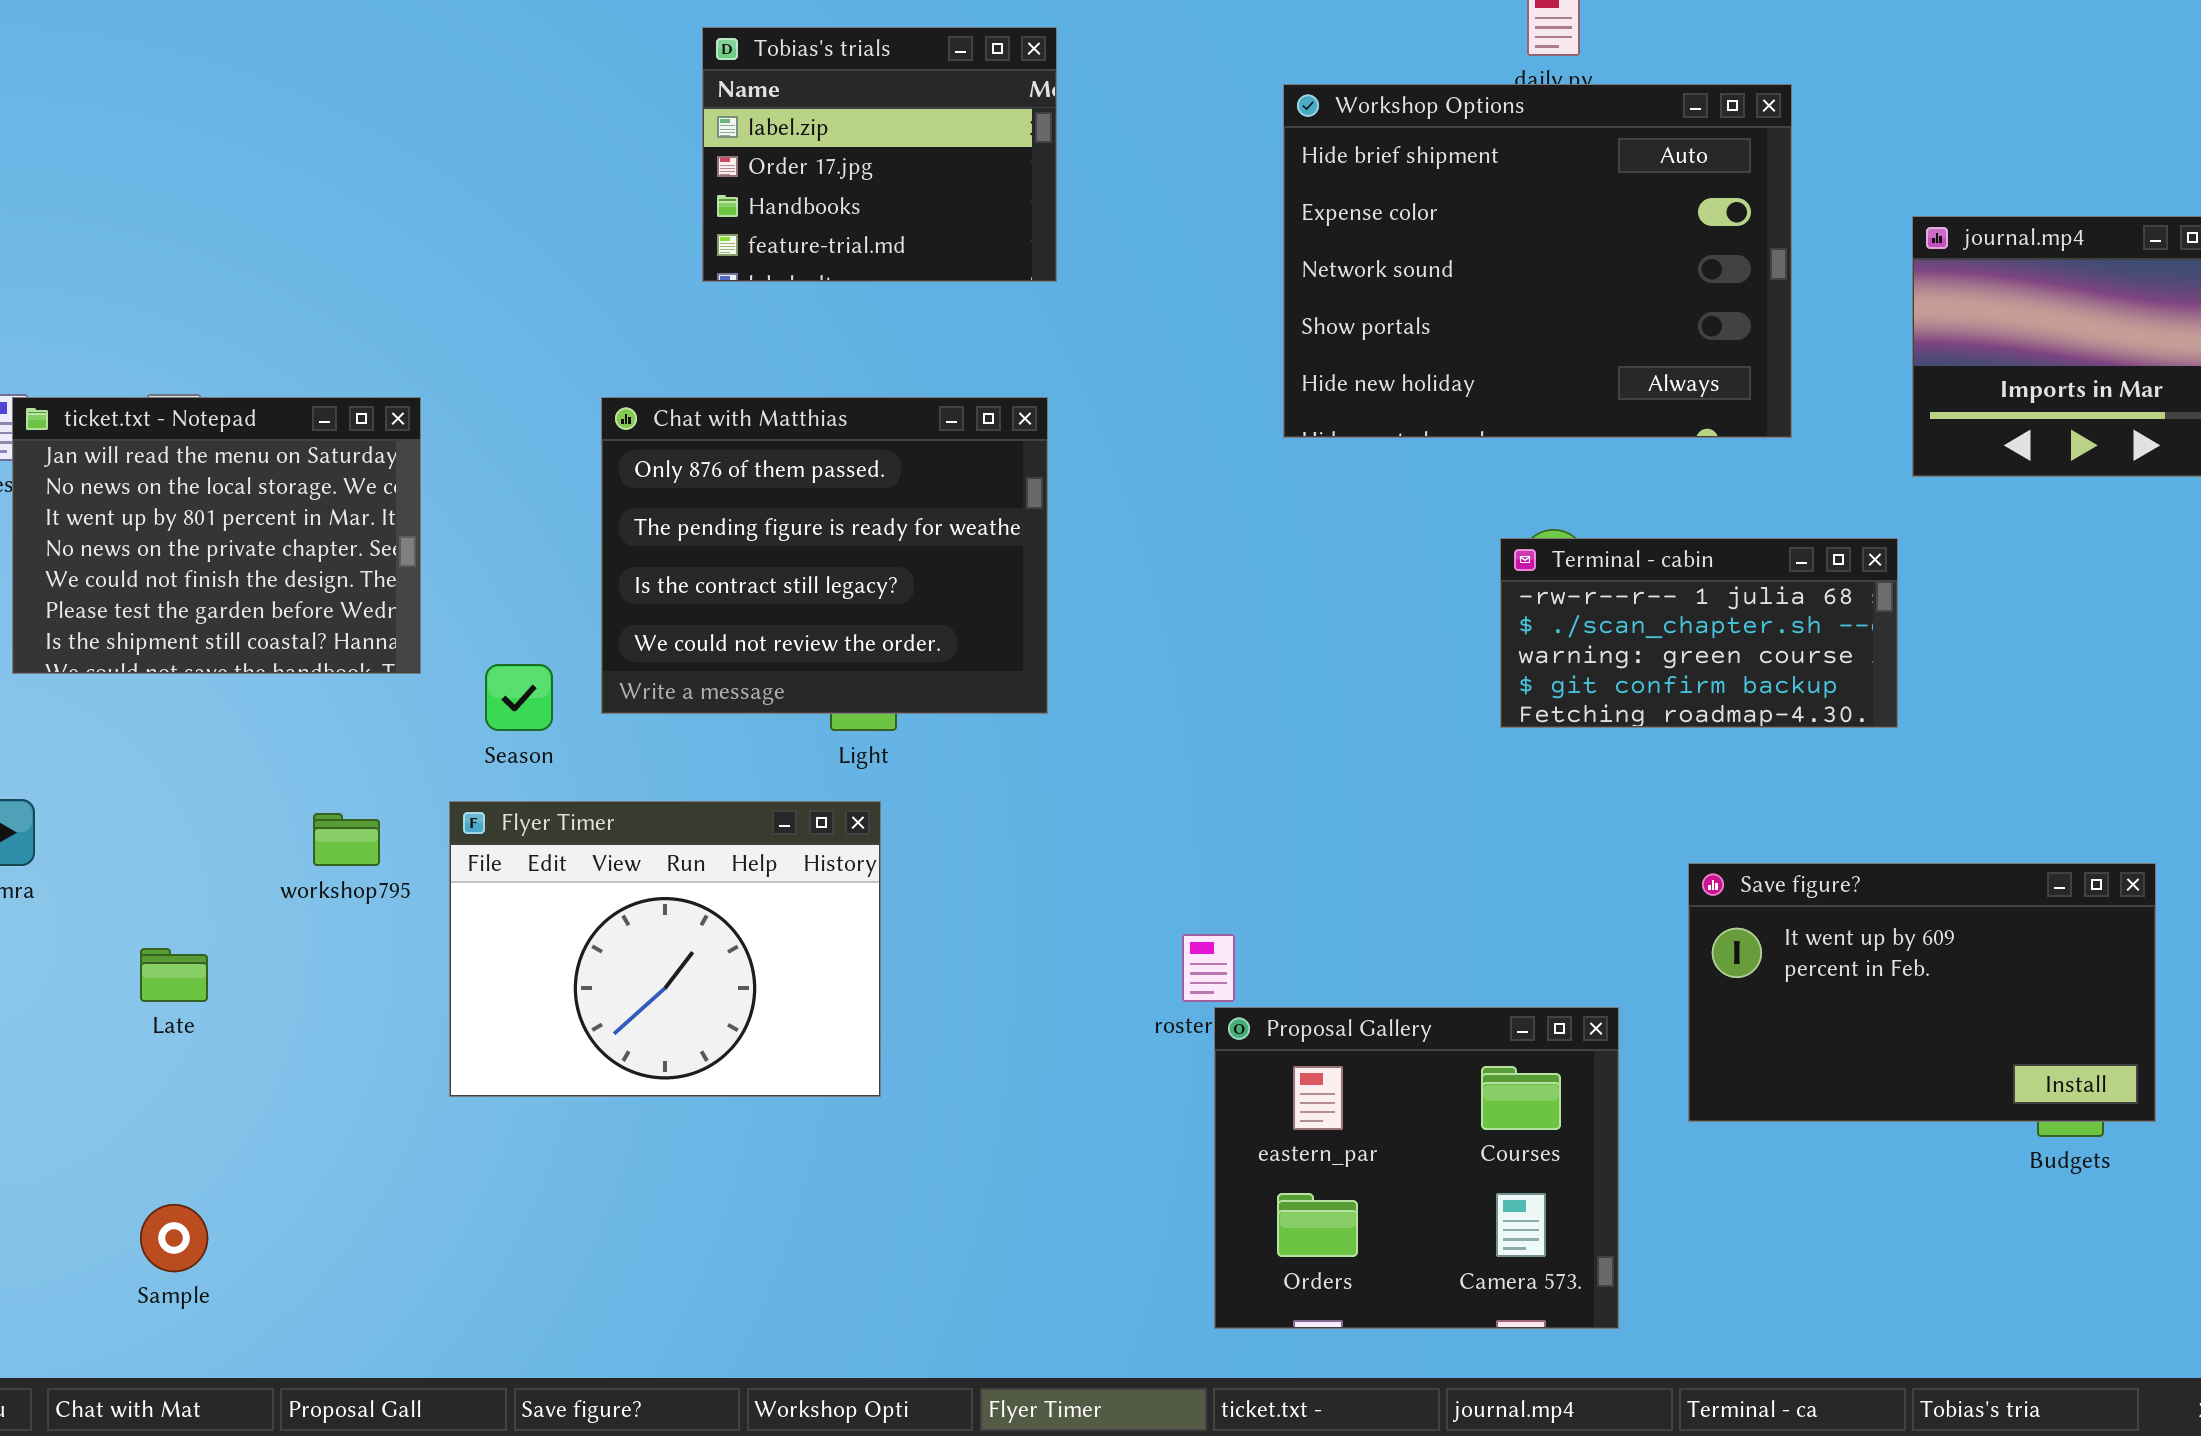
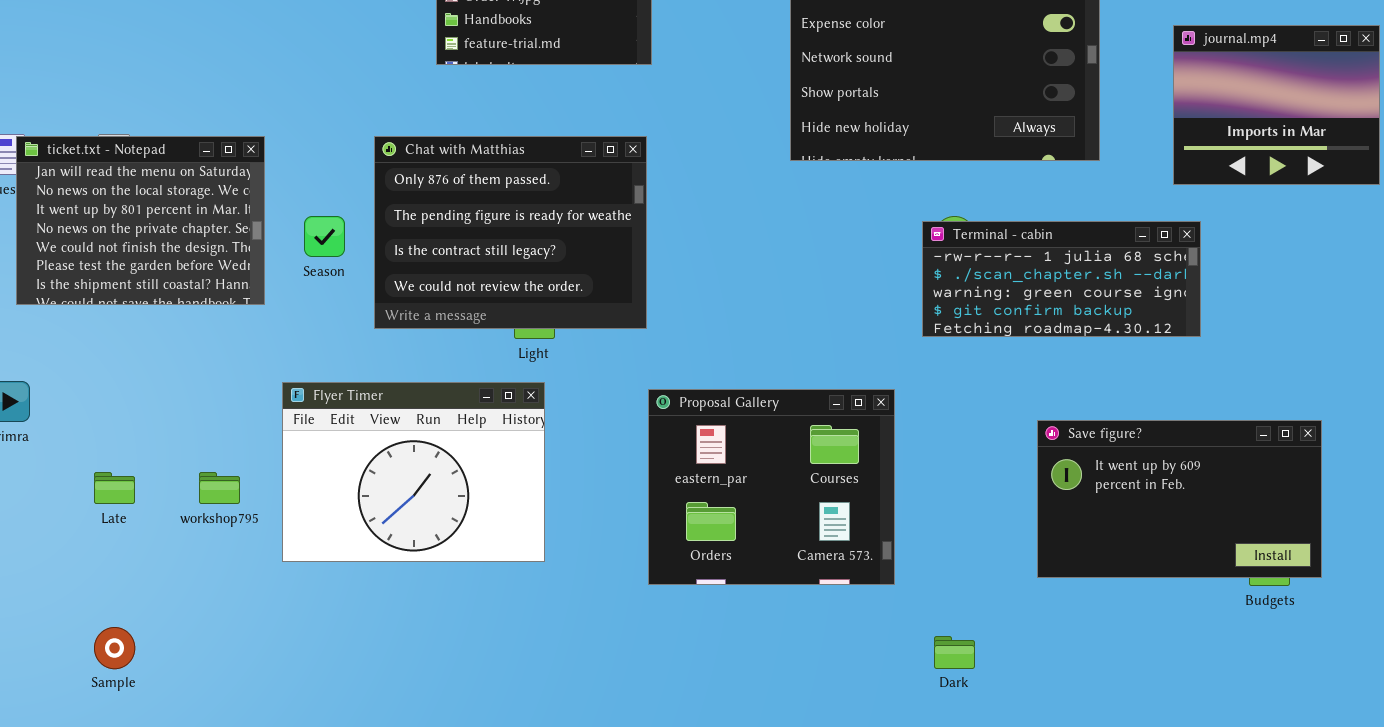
Terminal - cabin: [1500,538,1898,728] -> [922,221,1201,337], resized
Season: [485,664,553,731] -> [304,216,345,257], moved
workshop795: [313,813,380,866] -> [199,472,240,504], moved
Proposal Gallery: [1214,1007,1619,1329] -> [648,389,895,585], moved

